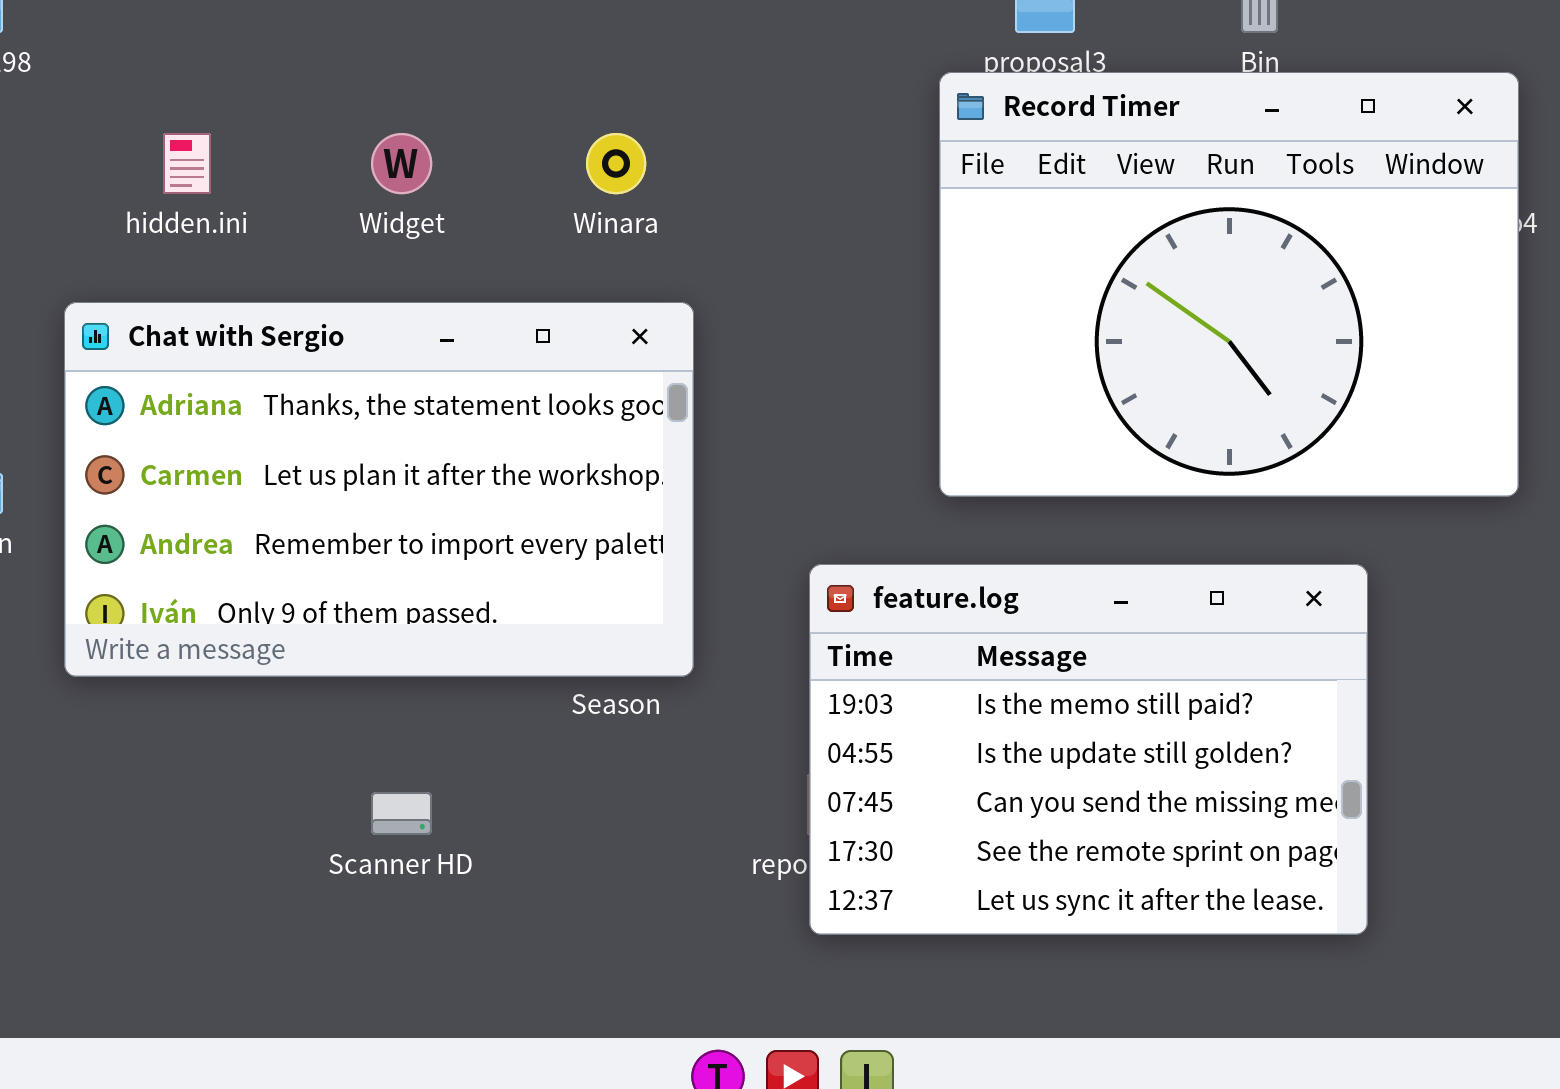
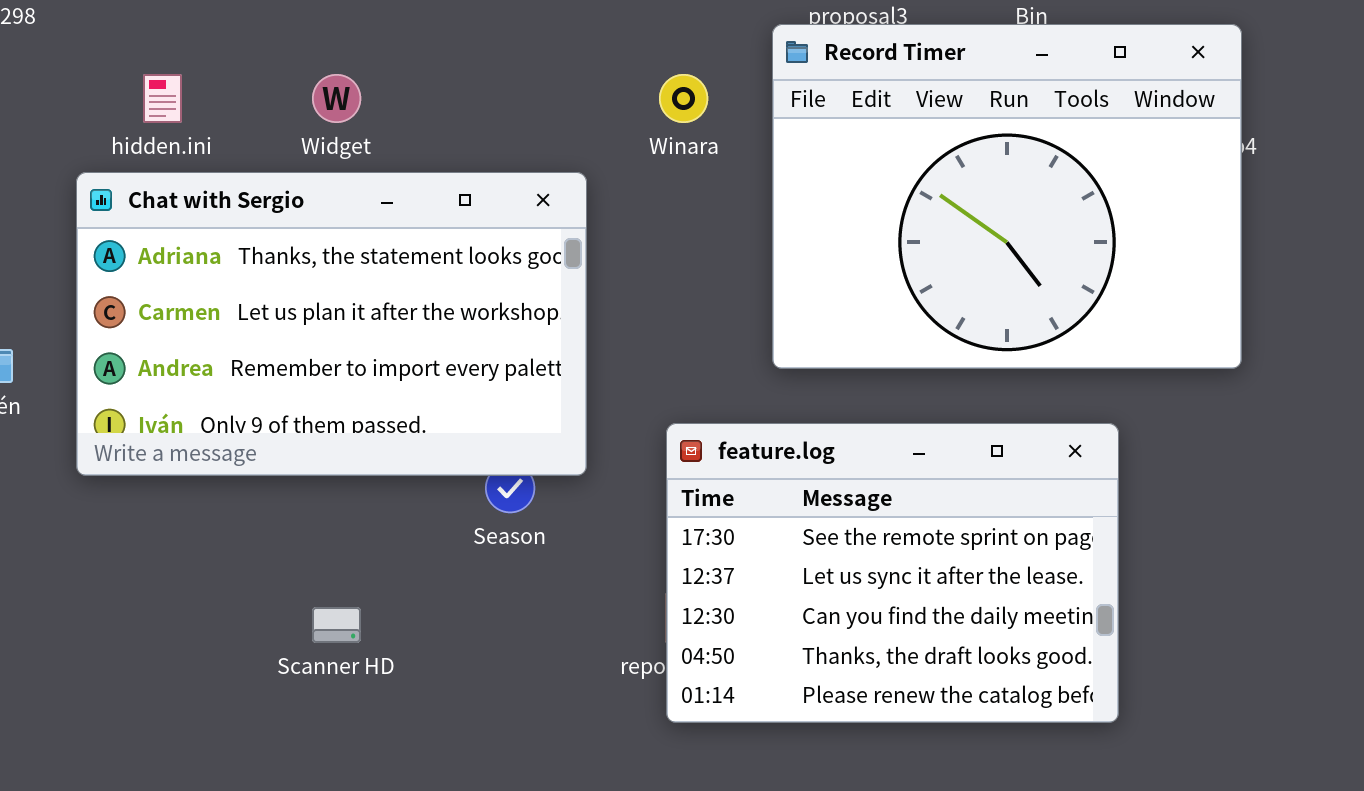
Winara: [586,133,646,194] -> [659,74,708,123], moved
Chat with Sergio: [64,302,694,677] -> [76,172,587,476], moved
feature.log: [809,564,1368,935] -> [666,423,1119,723], scrolled down 3 rows

